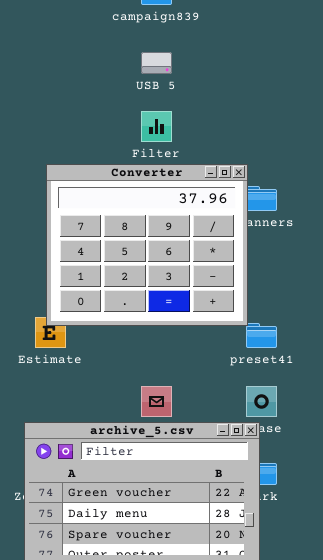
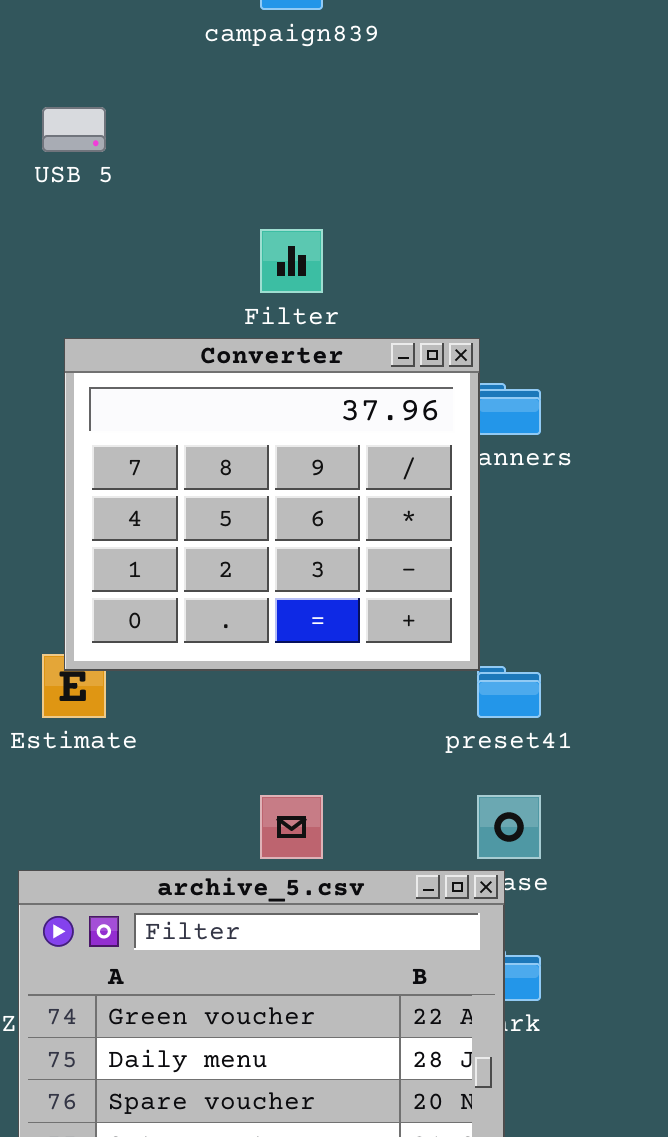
USB 5: [141,52,172,74] -> [42,107,106,152], moved

